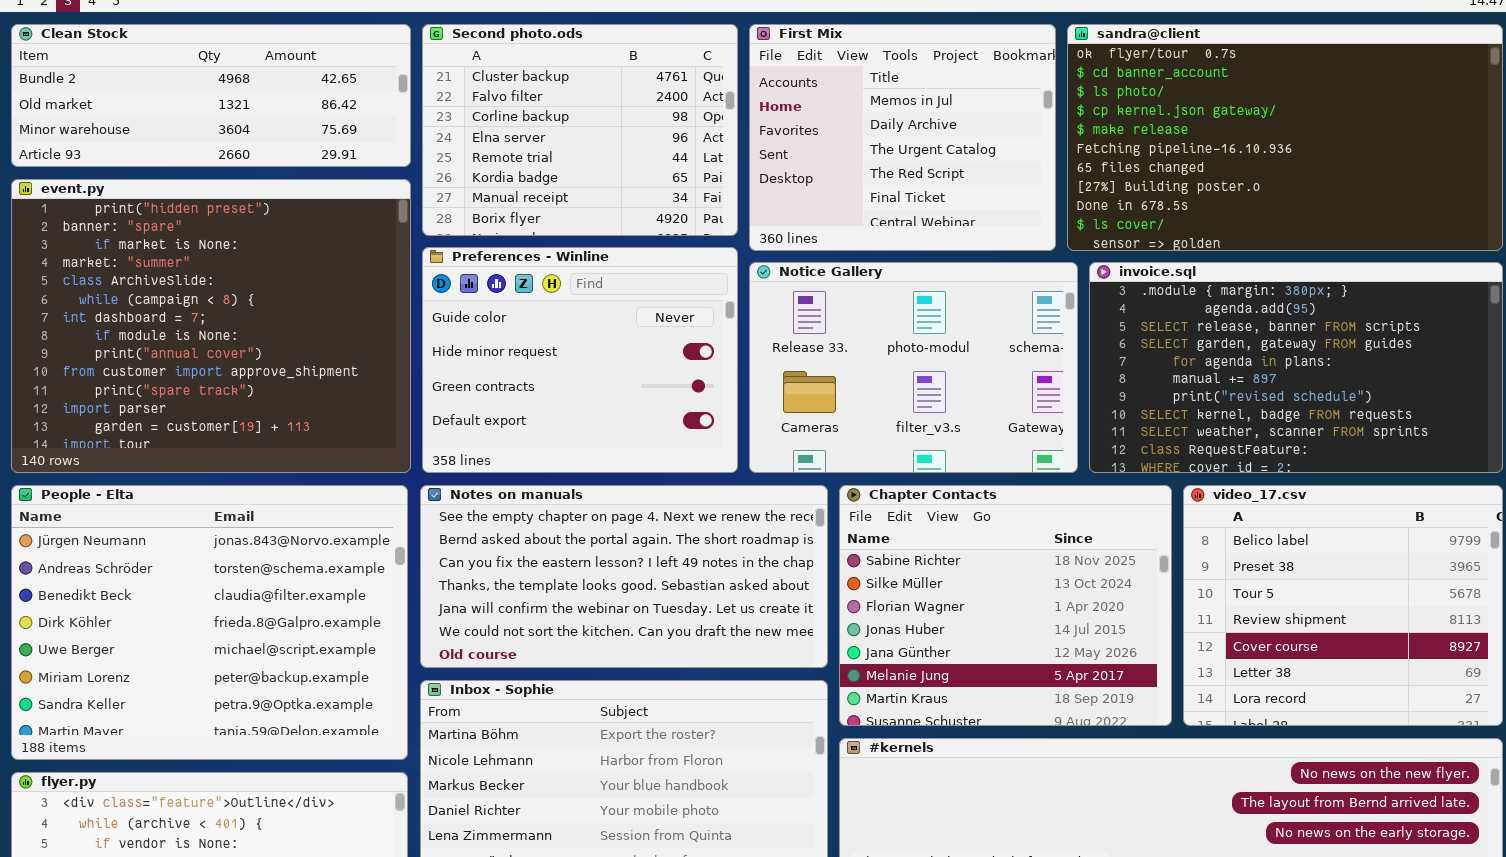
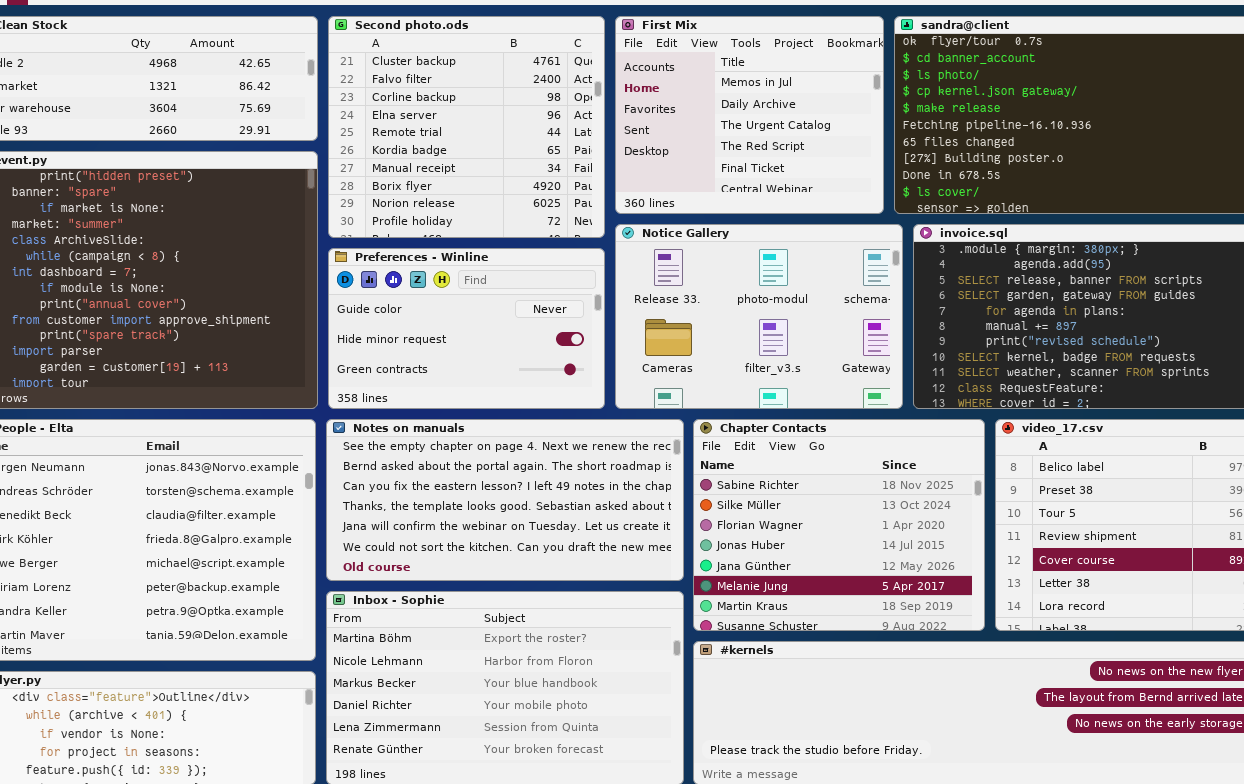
Second photo.ods: [422,24,738,236] -> [328,16,605,238], resized
Preferences - Winline: [422,247,738,473] -> [328,248,605,409], resized

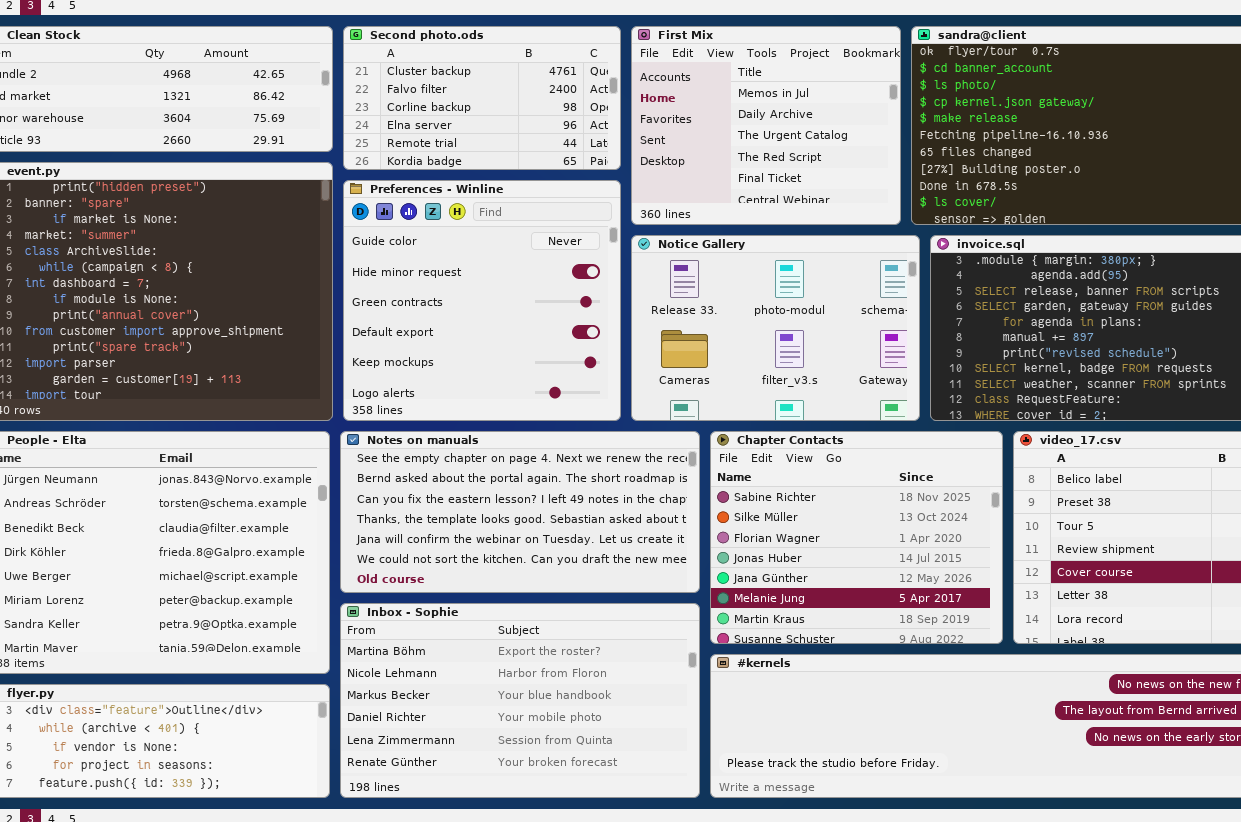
Second photo.ods: [328,16,605,238] -> [343,26,621,170], resized
Preferences - Winline: [328,248,605,409] -> [343,180,621,421], resized

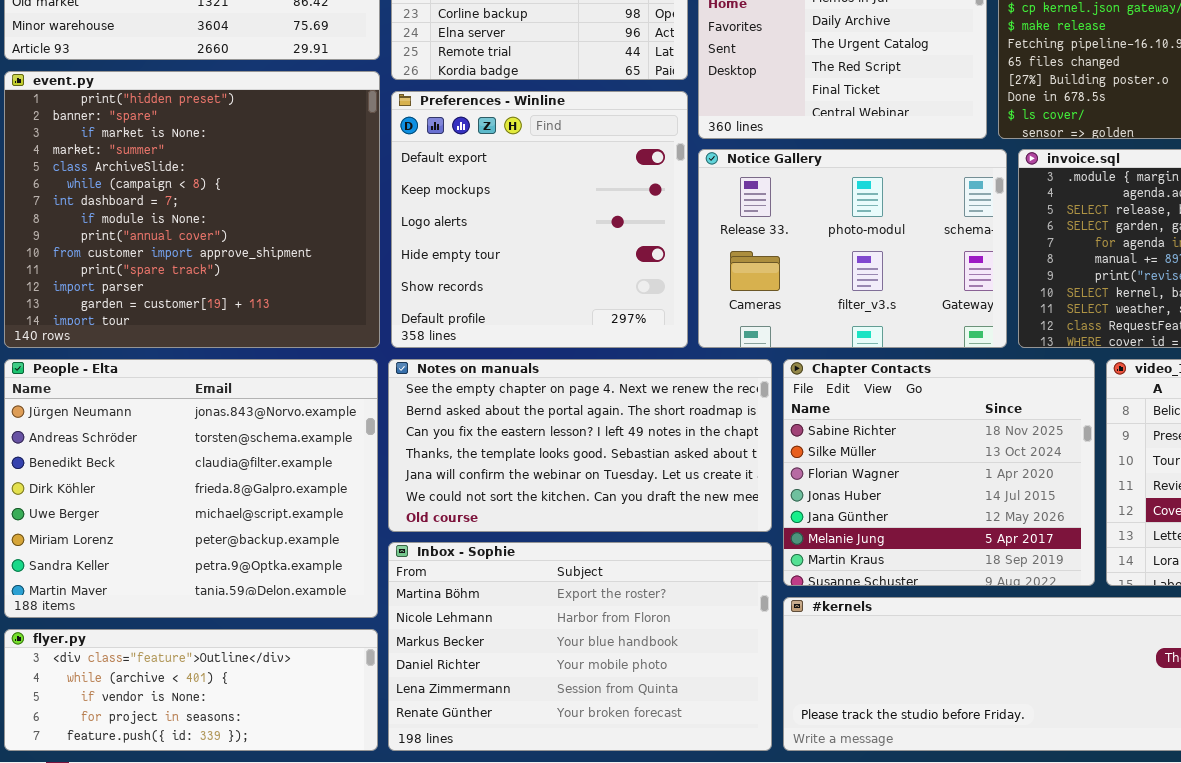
Preferences - Winline: [343,180,621,421] -> [391,91,688,348], scrolled down 3 rows

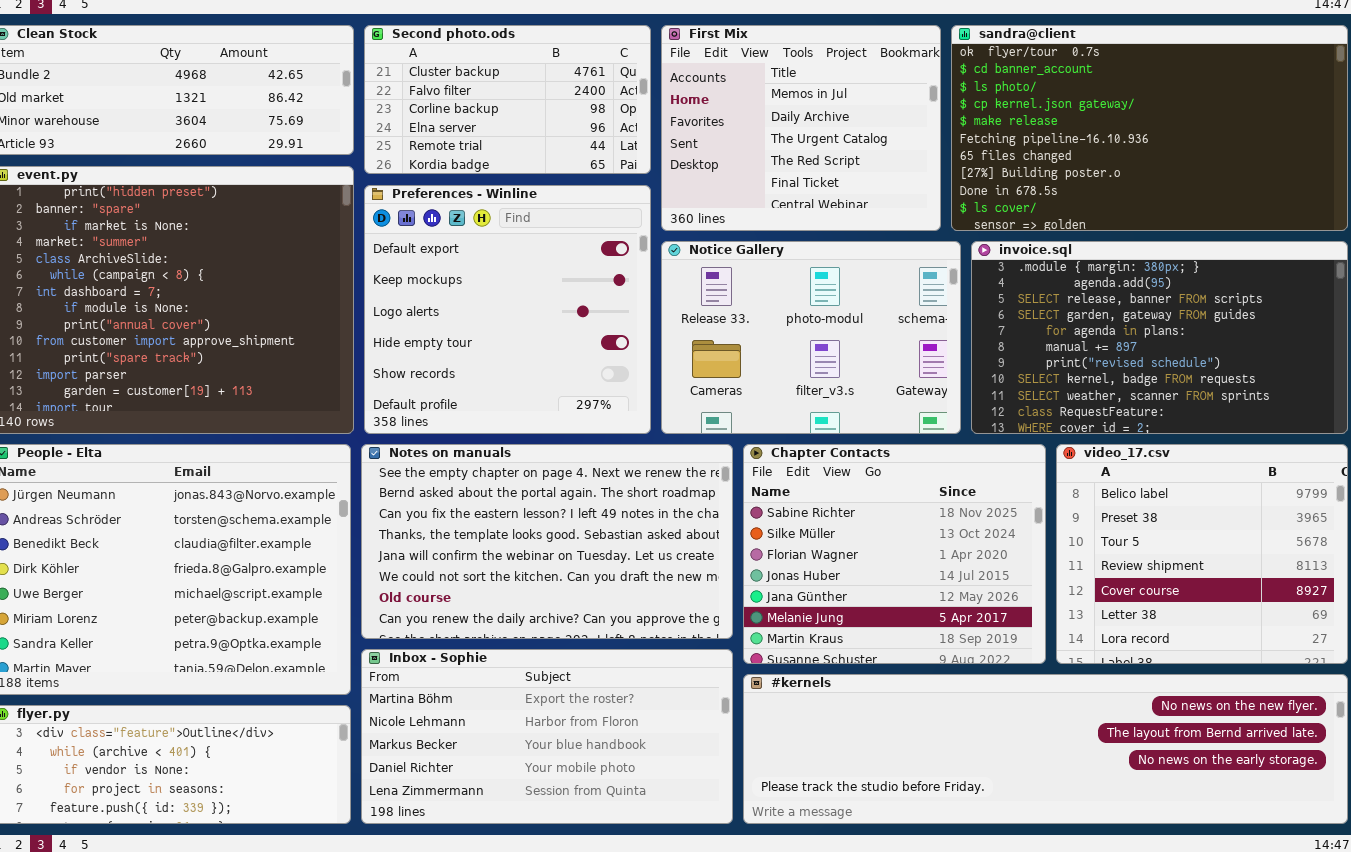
Notes on manuals: [388,359,772,532] -> [361,444,733,639], resized
Inbox - Sophie: [388,542,772,751] -> [361,649,733,824], resized

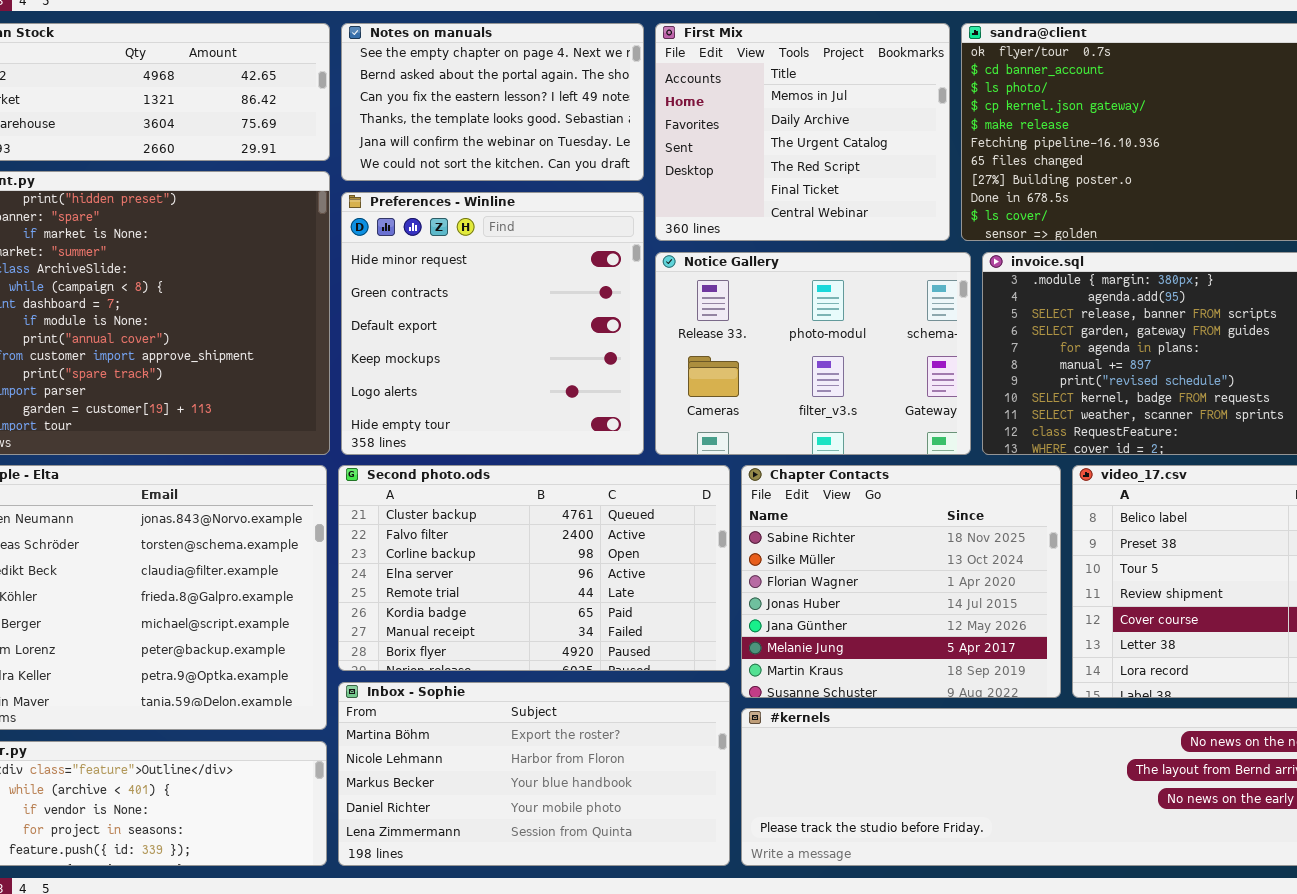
Second photo.ods: [364,25,651,174] -> [338,465,730,671], moved, resized
Preferences - Winline: [364,185,651,434] -> [341,192,644,455], scrolled up 2 rows
Notes on manuals: [361,444,733,639] -> [341,23,644,181], moved, resized

